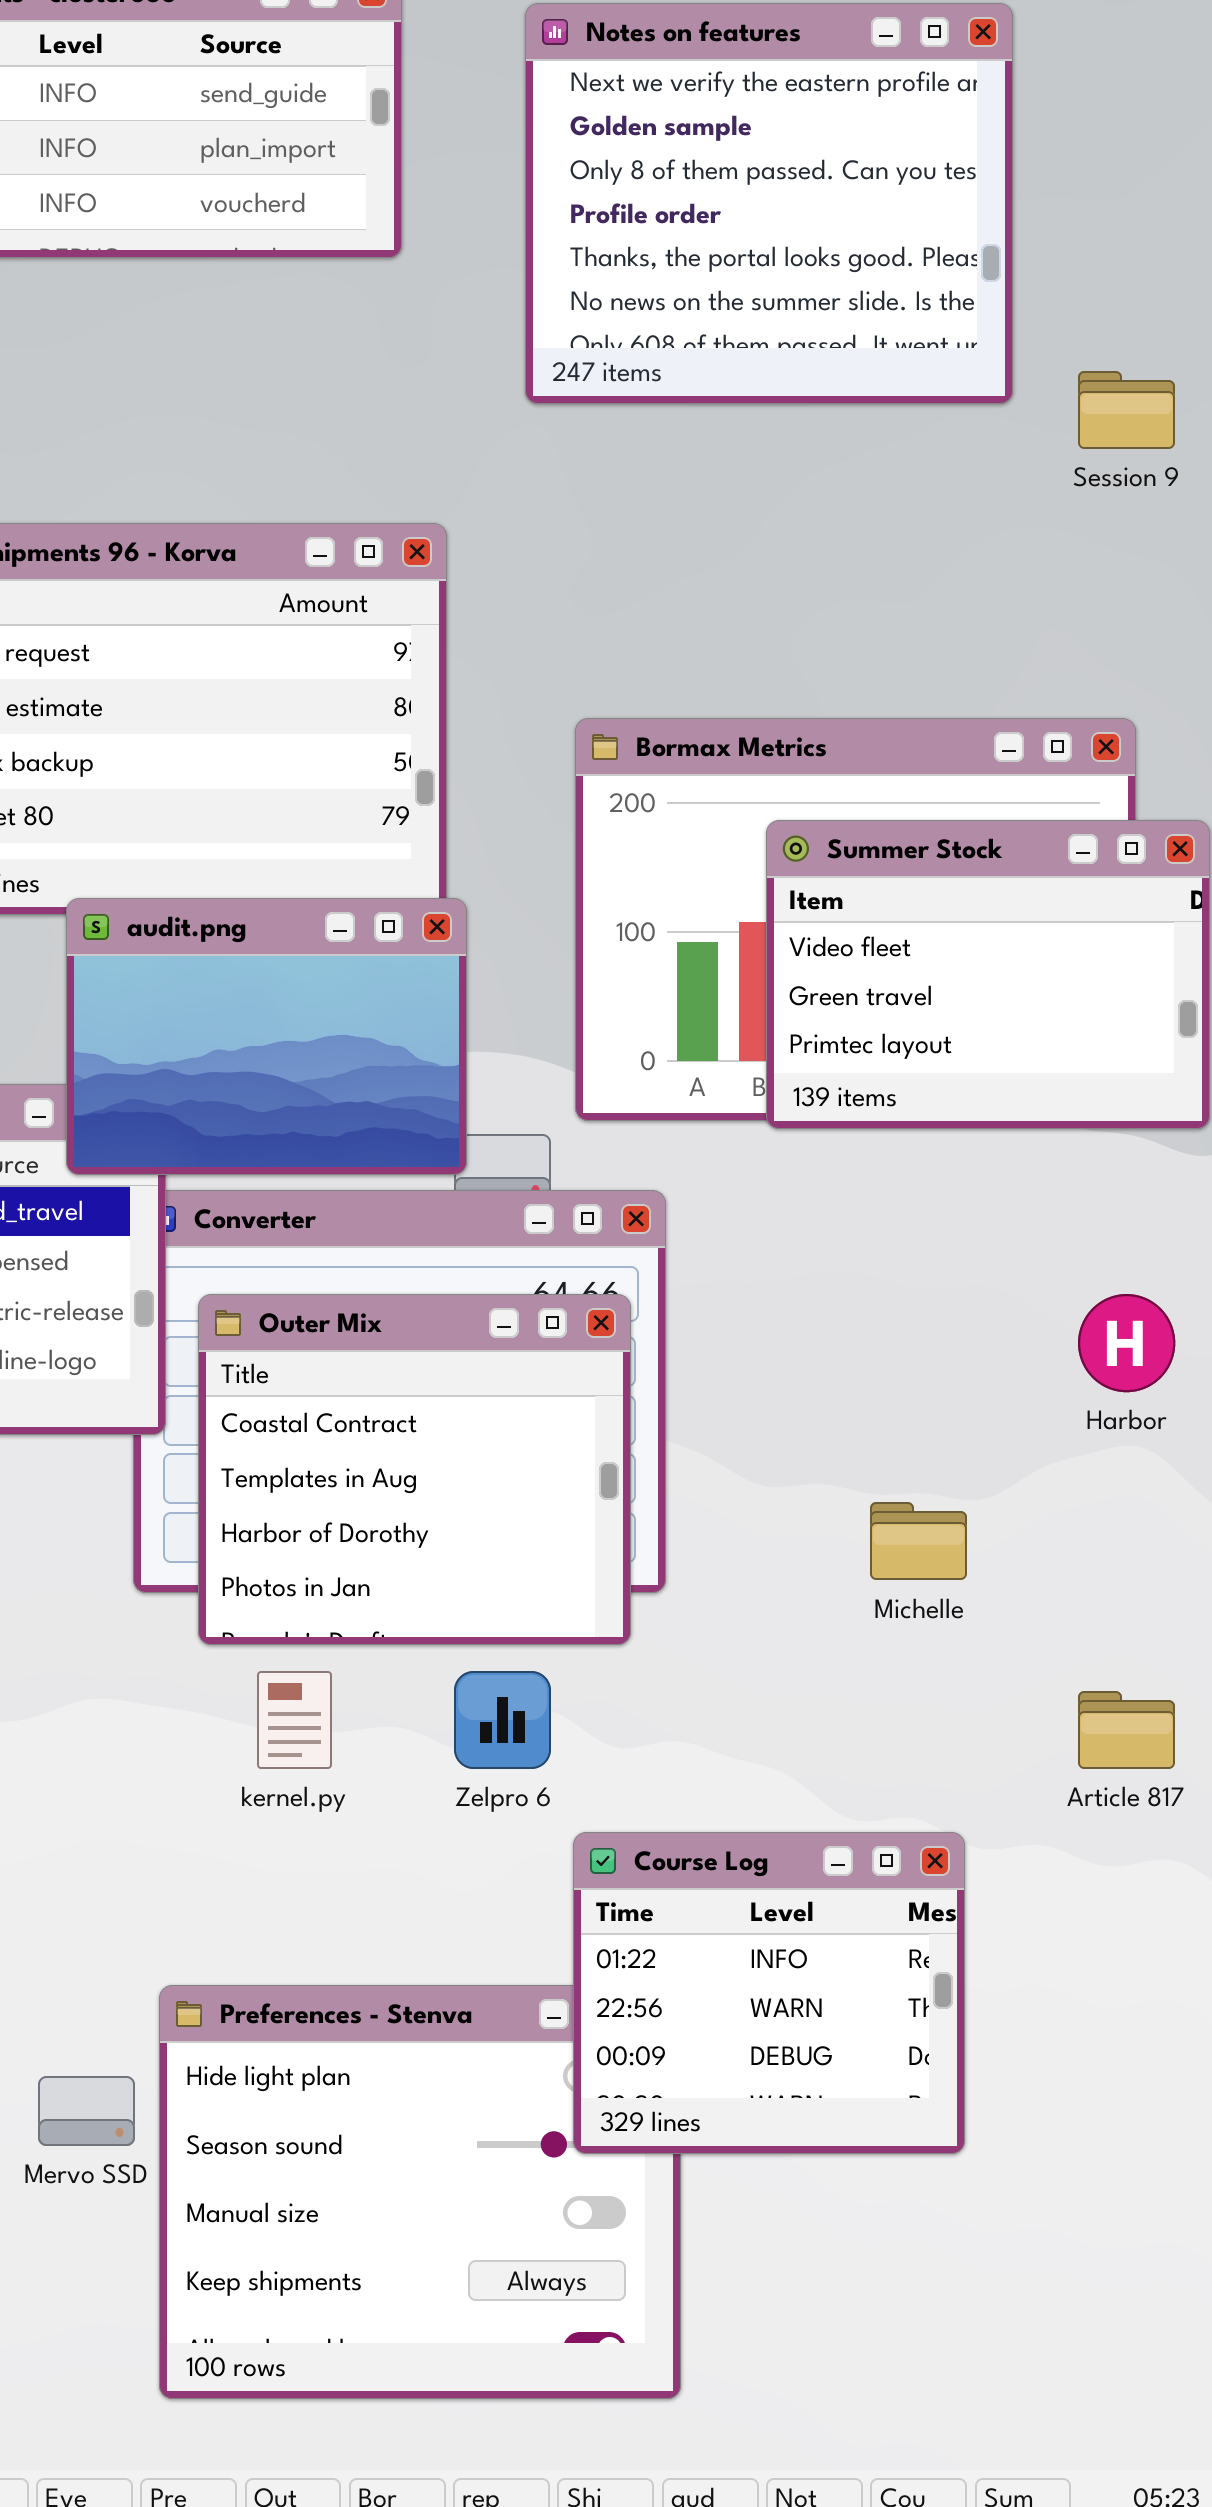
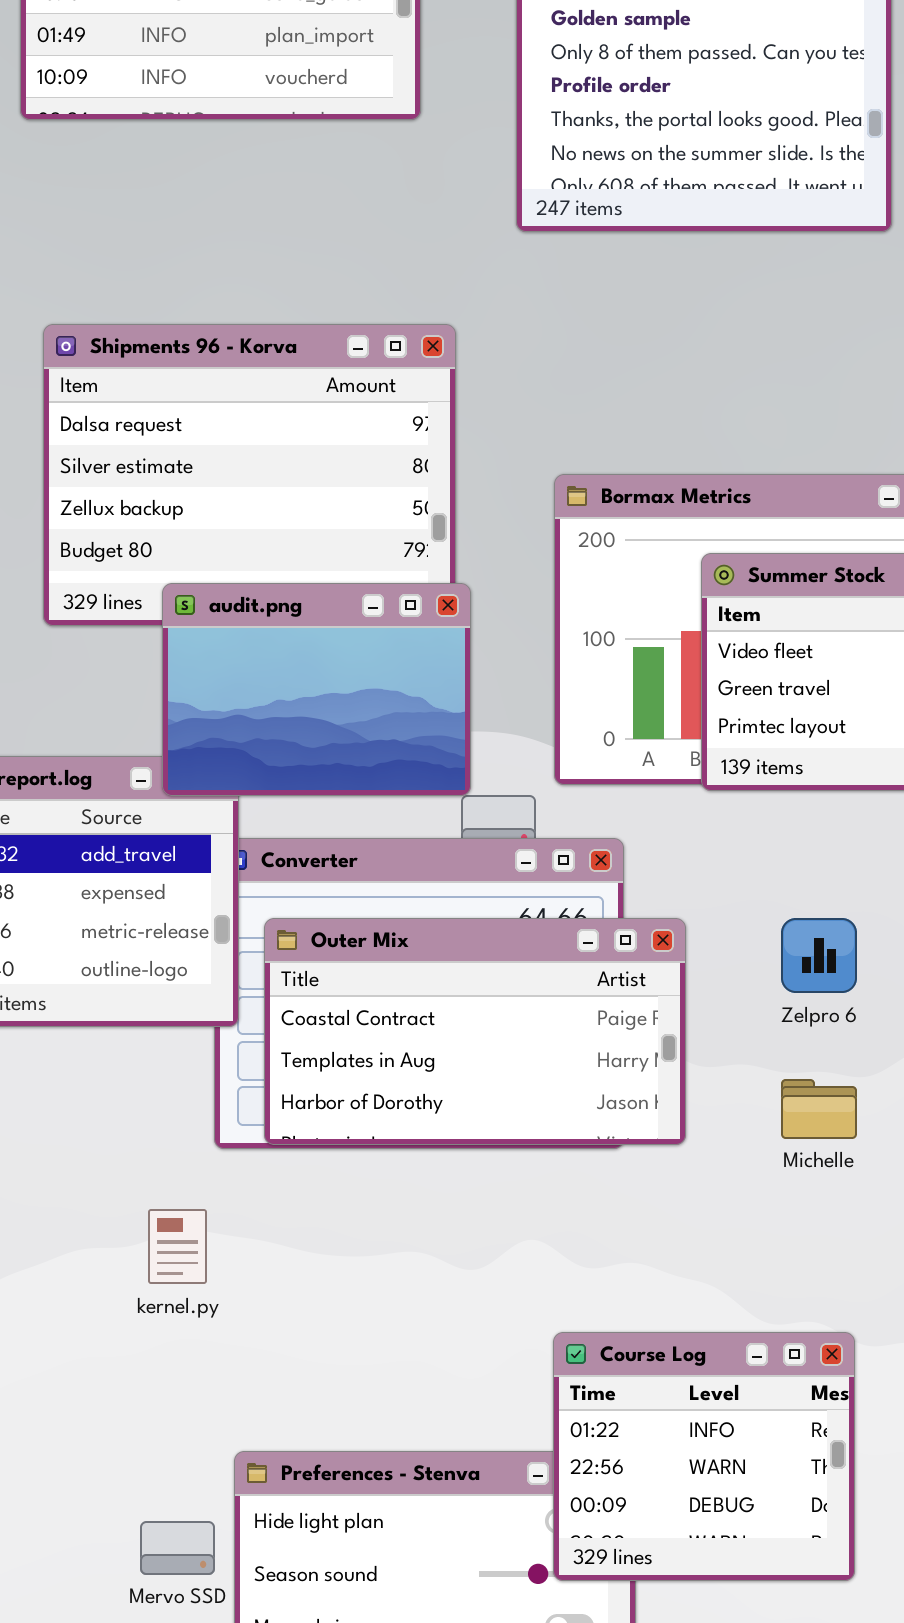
audit.png: [66,898,467,1175] -> [162,583,471,796], moved
Outer Mix: [198,1294,631,1645] -> [264,918,686,1145], resized
kernel.py: [257,1671,332,1769] -> [148,1209,207,1284], moved
Zelpro 6: [454,1671,551,1769] -> [781,918,857,993], moved

